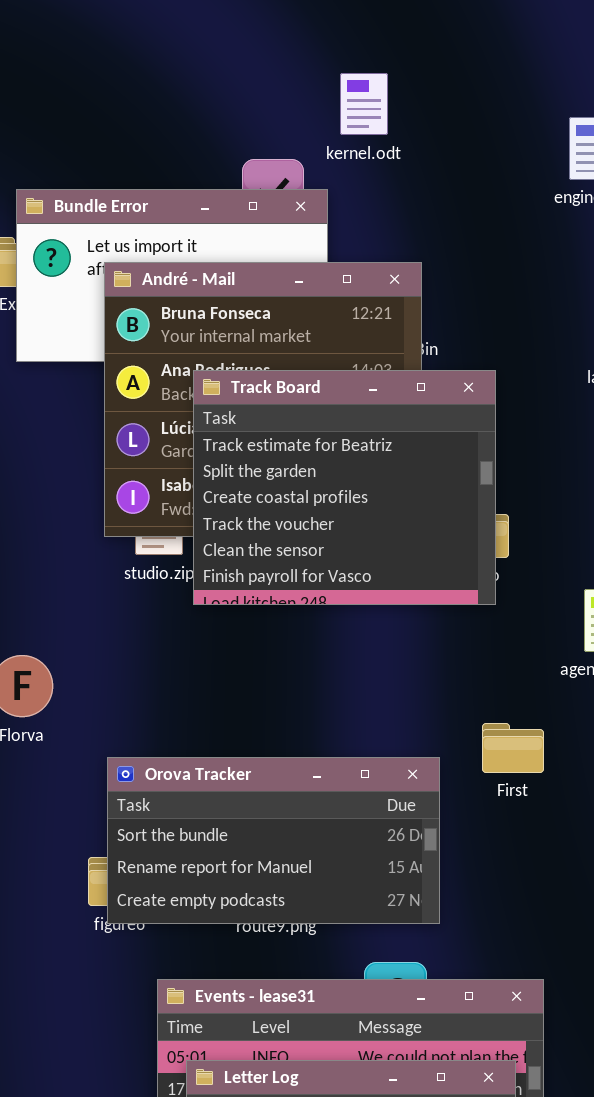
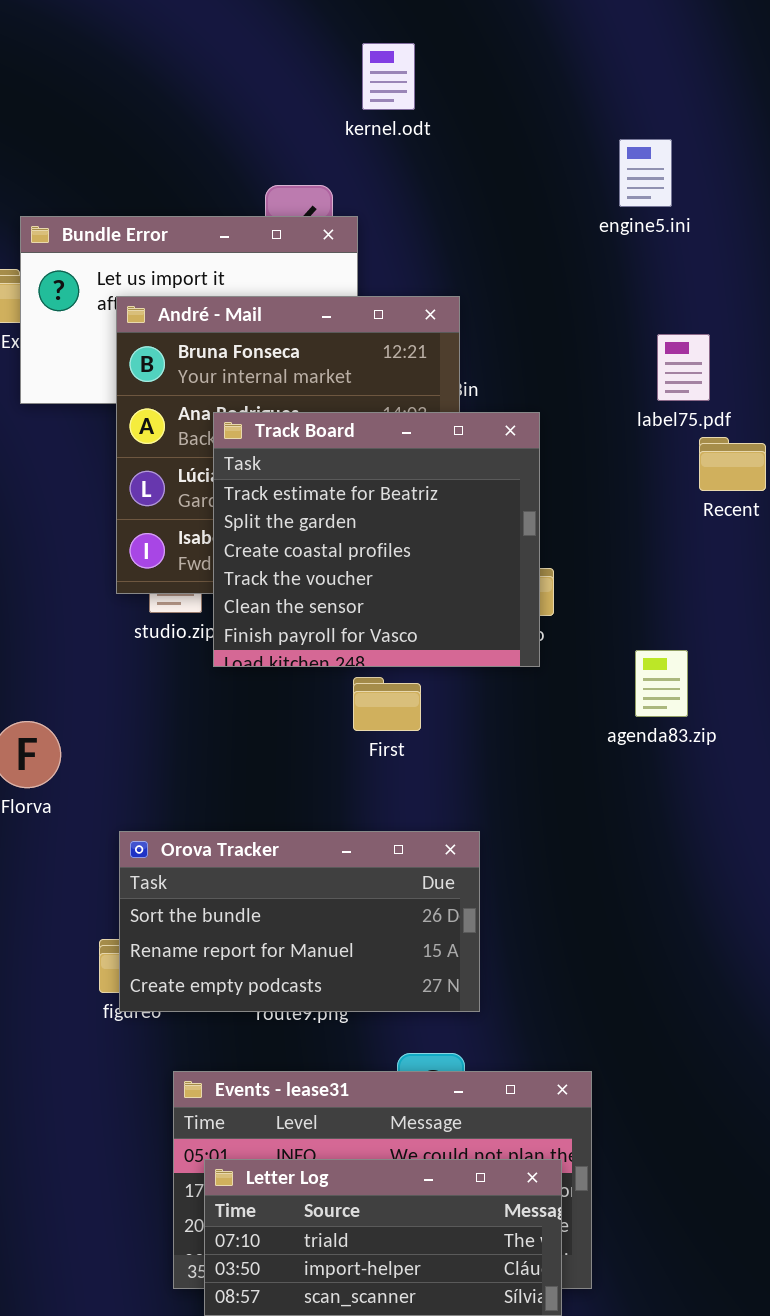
kernel.odt: [340,73,388,135] -> [362,43,415,110], moved
First: [482,723,544,773] -> [353,677,421,731], moved

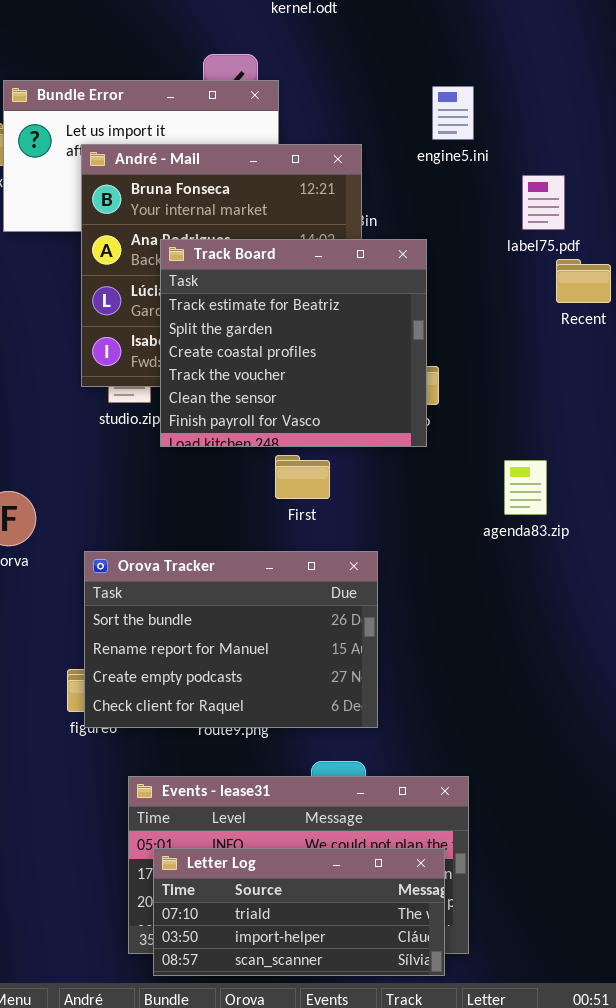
engine5.ini: [619,139,672,207] -> [432,86,474,140], moved
agenda83.zip: [635,650,688,717] -> [504,460,547,515], moved
Orova Tracker: [119,831,480,1012] -> [84,551,378,728], resized

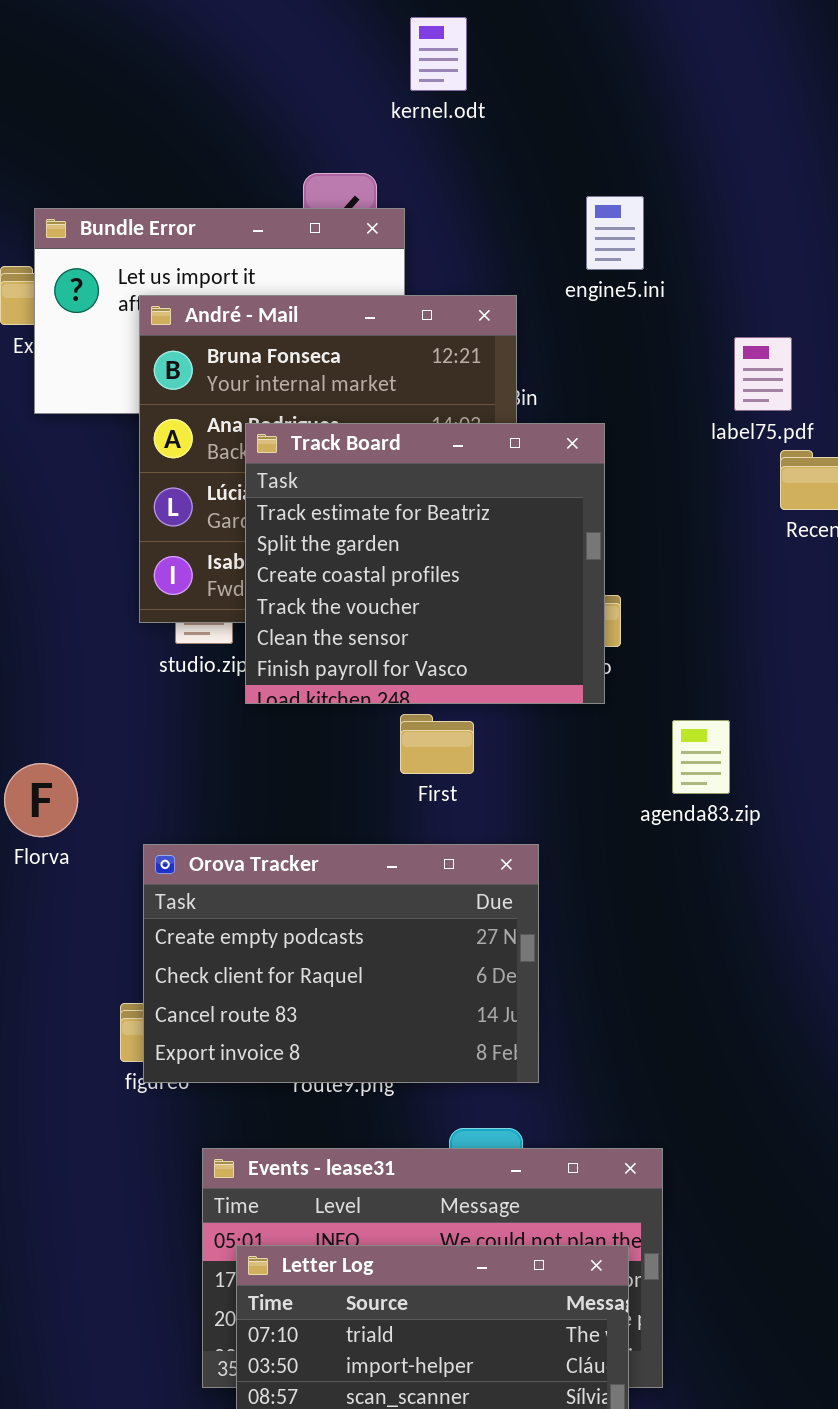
engine5.ini: [432,86,474,140] -> [586,196,644,270], moved
agenda83.zip: [504,460,547,515] -> [672,720,730,794], moved
Orova Tracker: [84,551,378,728] -> [143,844,539,1083], scrolled down 2 rows

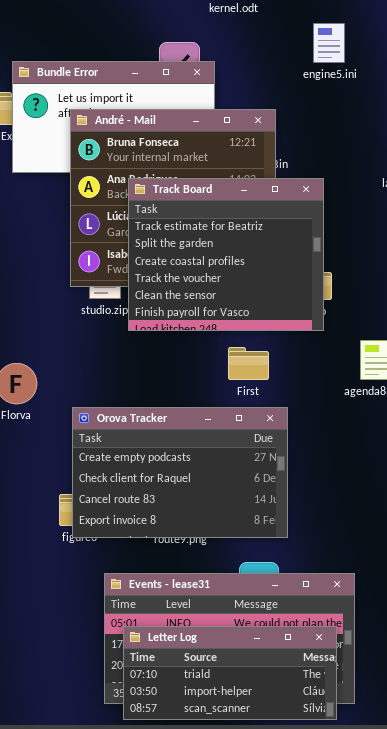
engine5.ini: [586,196,644,270] -> [313,23,345,63], moved
First: [400,714,474,774] -> [228,347,269,380], moved

